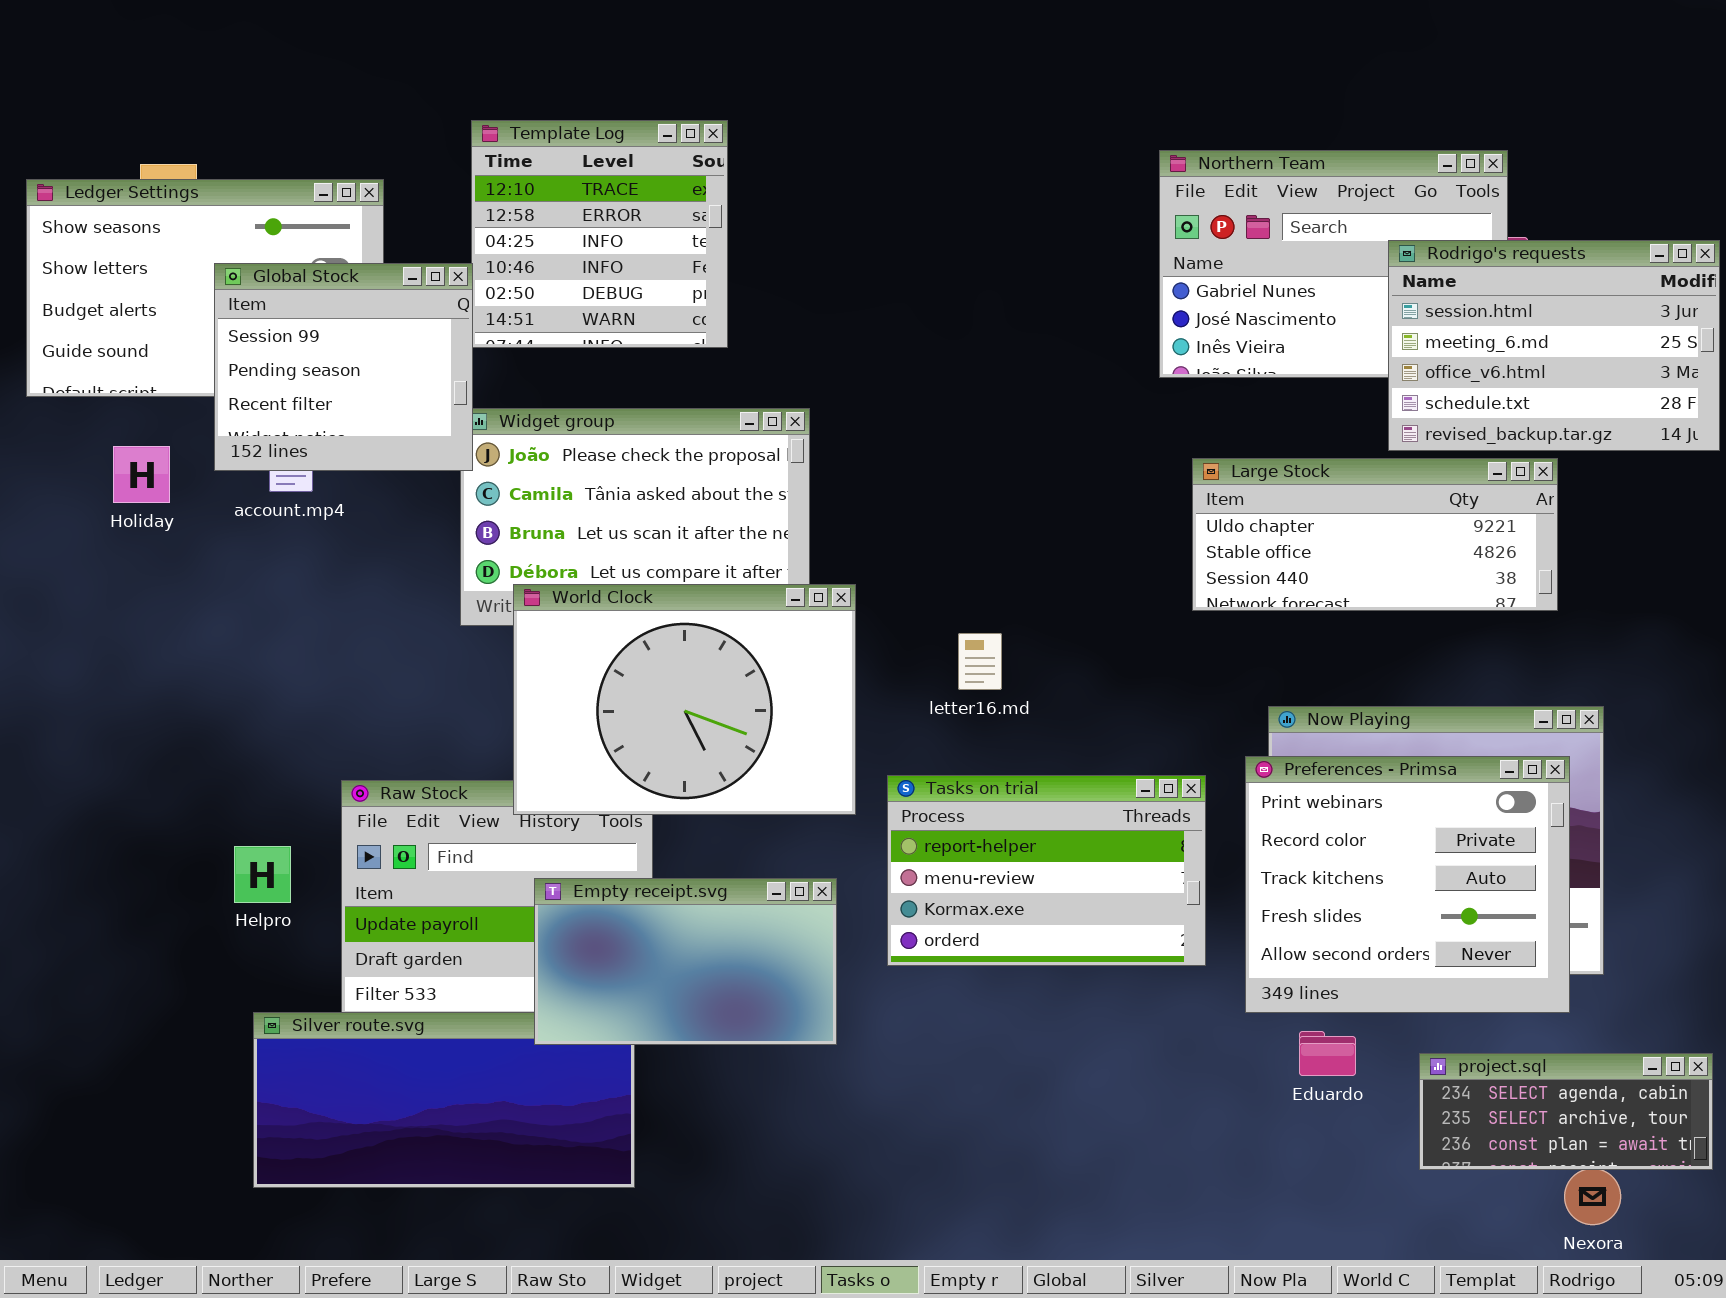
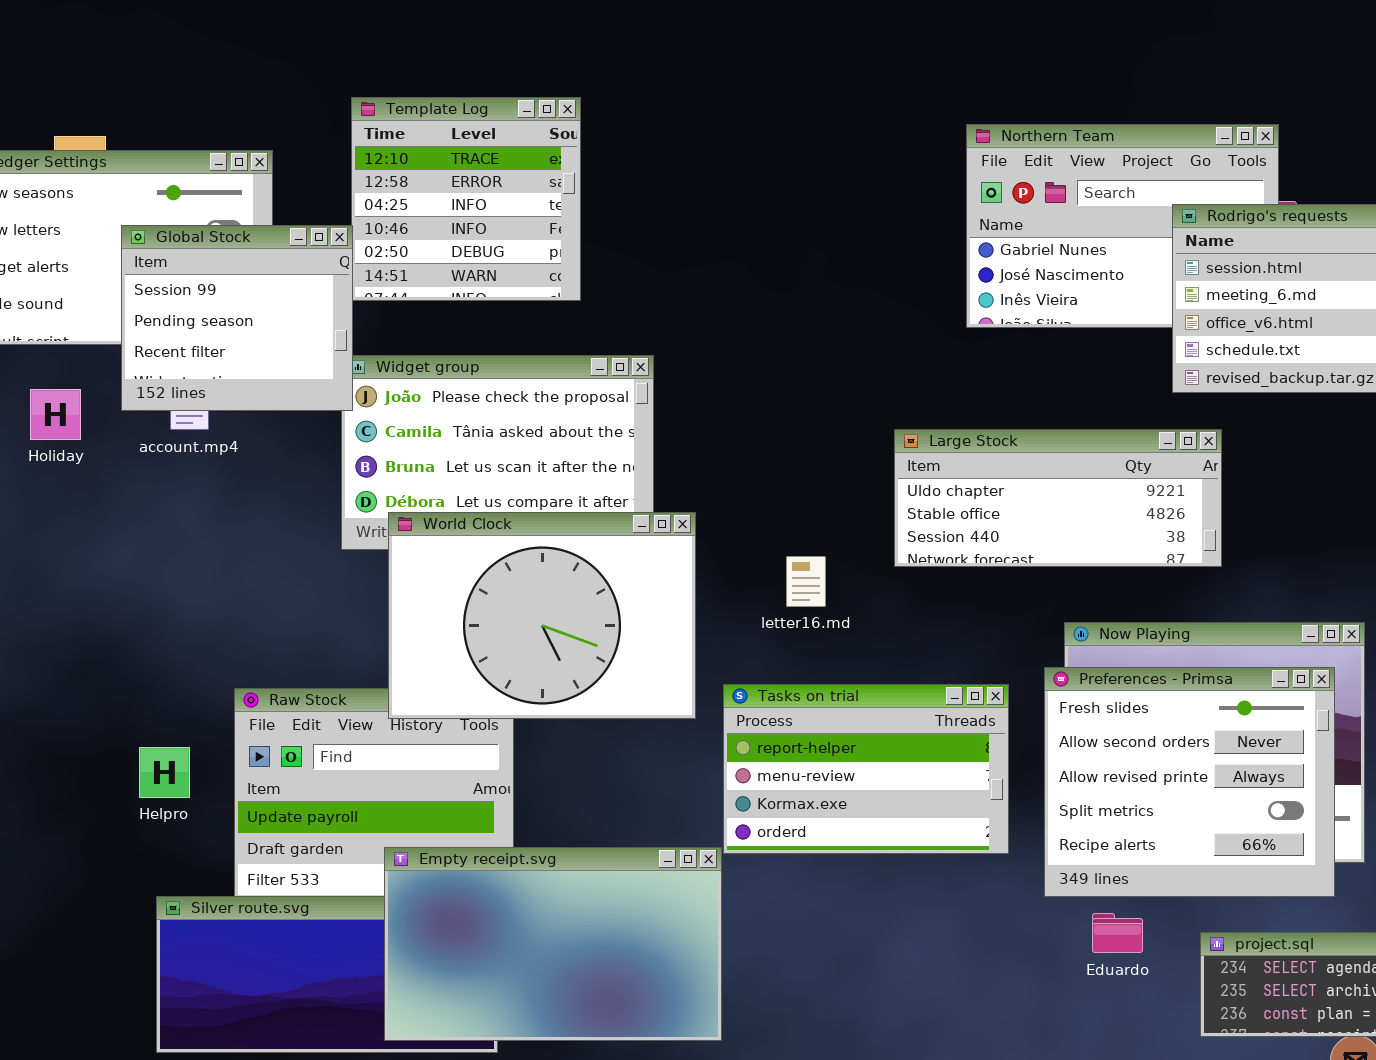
Large Stock: [1192,458,1558,611] -> [894,429,1222,567], moved
Preferences - Primsa: [1245,756,1570,1013] -> [1044,667,1335,897], scrolled down 3 rows
Empty receipt.svg: [534,878,837,1045] -> [384,847,722,1041], moved, resized

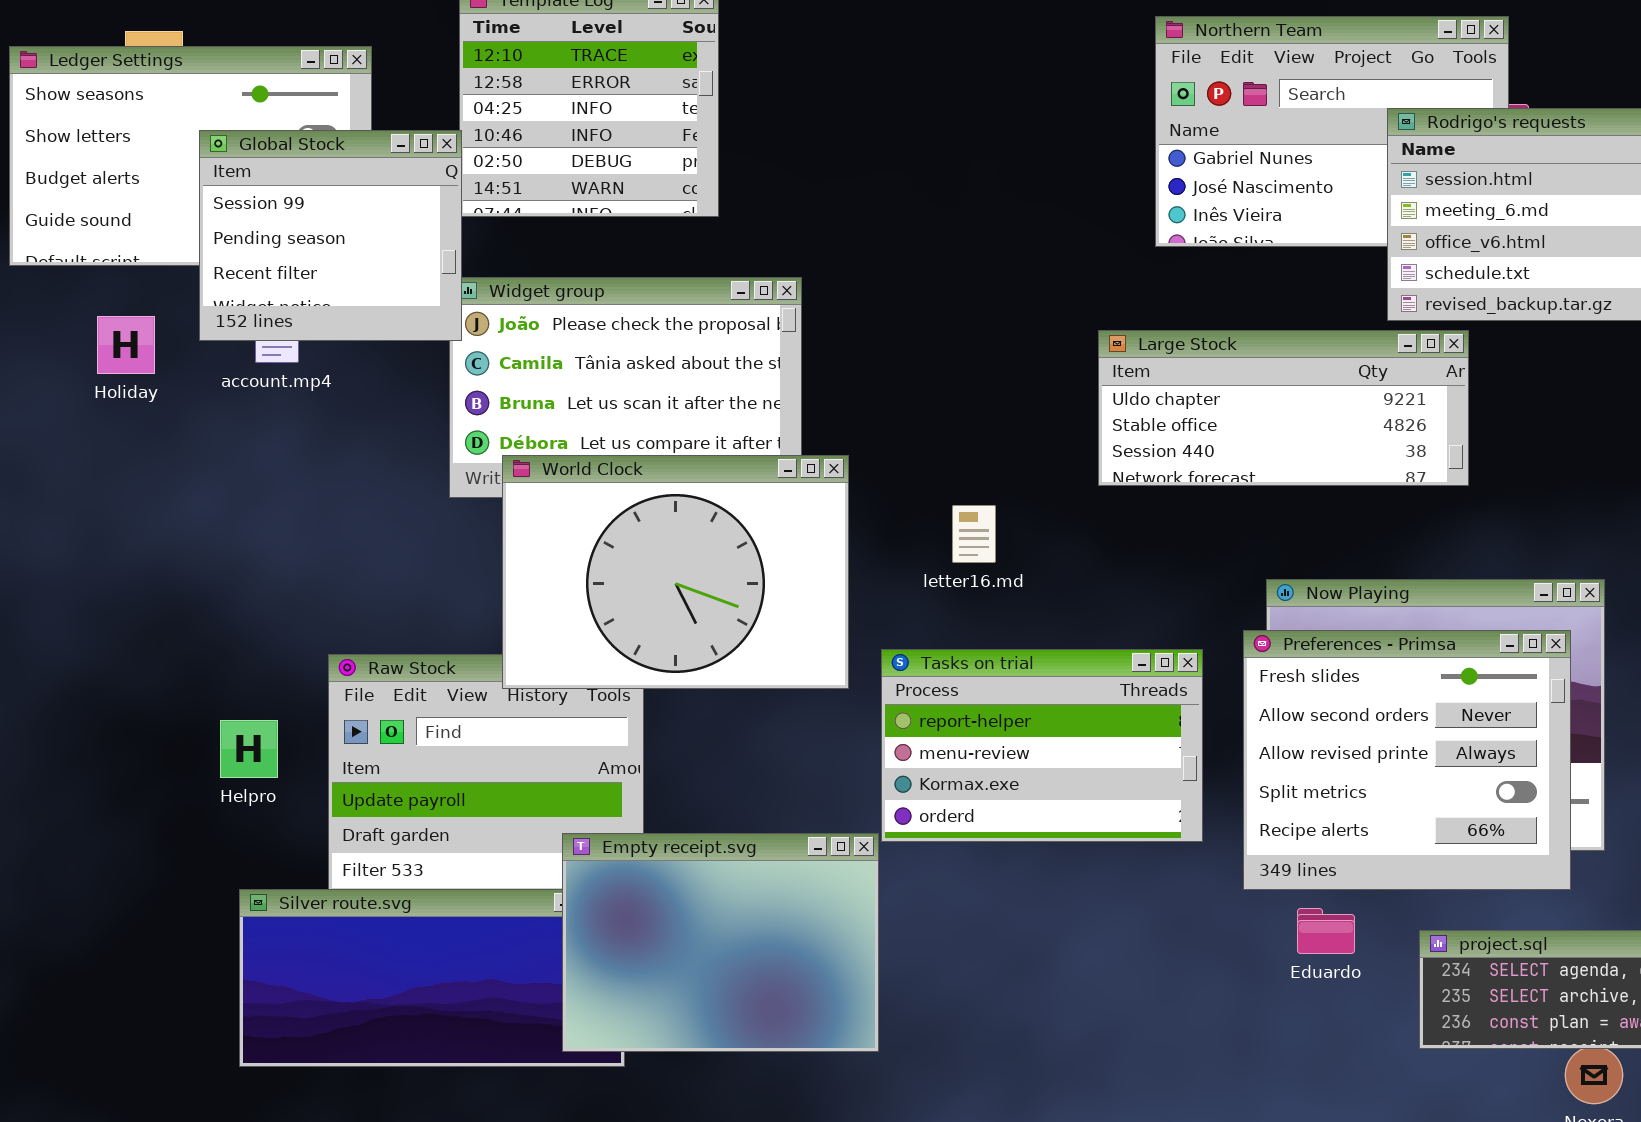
Large Stock: [894,429,1222,567] -> [1098,330,1469,486], moved
Empty receipt.svg: [384,847,722,1041] -> [562,833,879,1052], resized

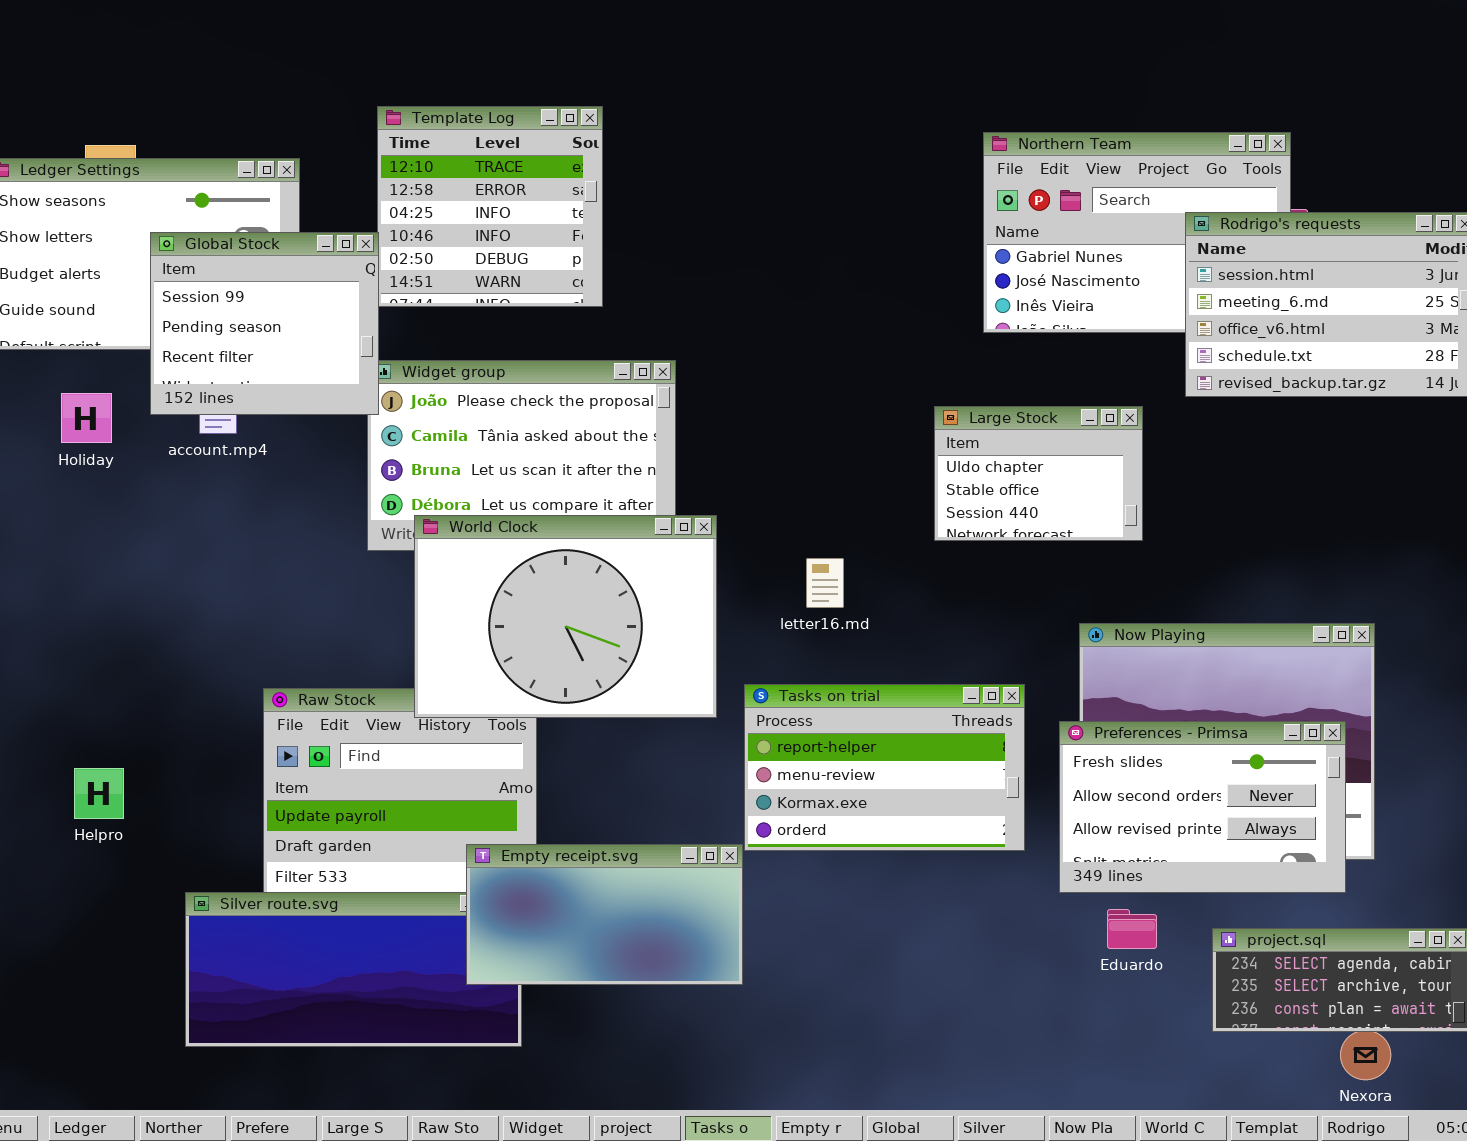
Large Stock: [1098,330,1469,486] -> [934,406,1143,541], resized
Preferences - Primsa: [1243,630,1571,890] -> [1059,721,1346,893], resized
Helpro: [220,720,278,778] -> [74,768,124,819], moved
Empty receipt.svg: [562,833,879,1052] -> [466,844,743,985], resized

